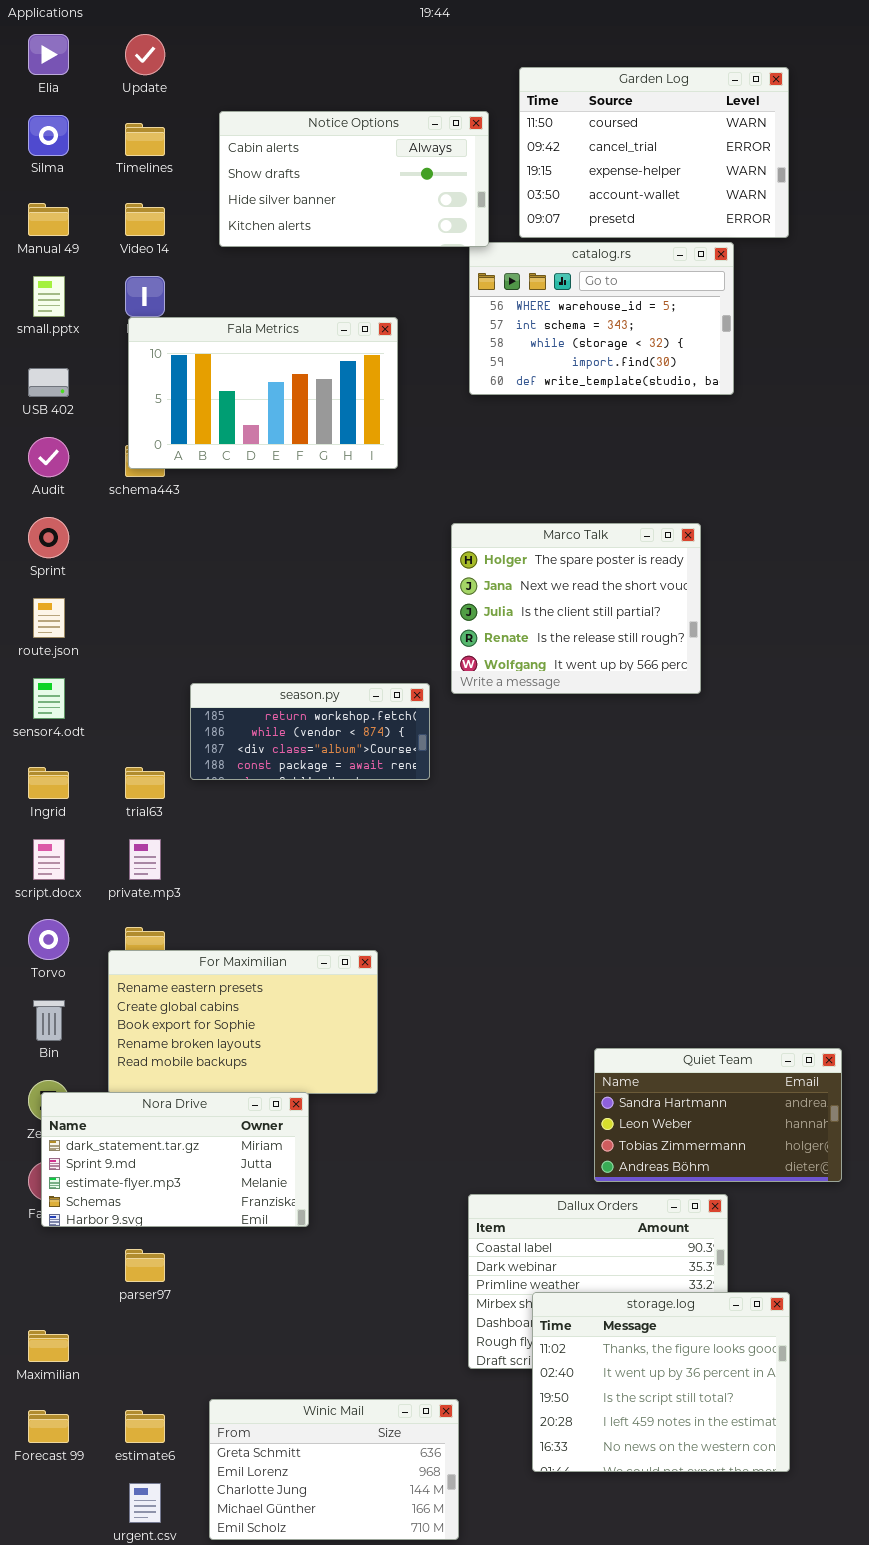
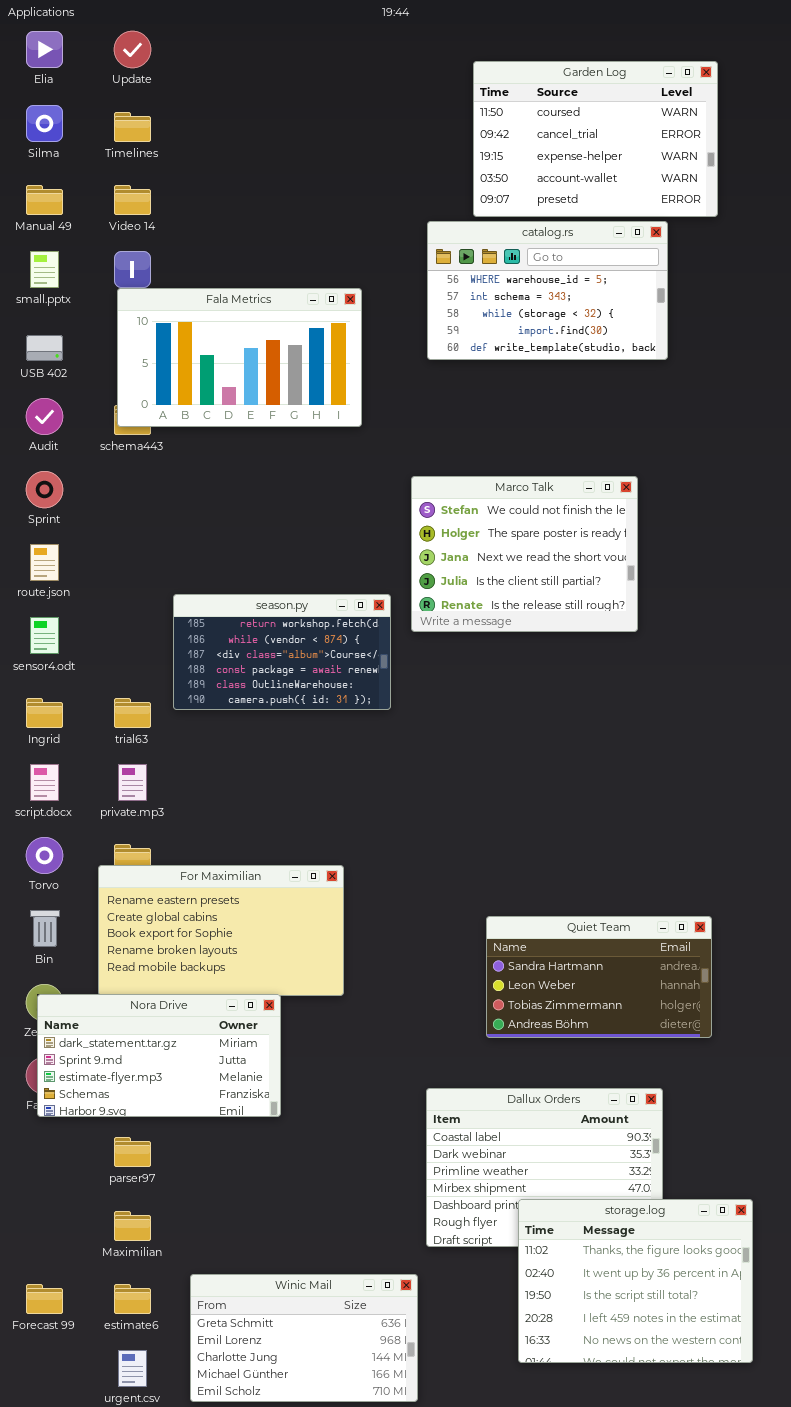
Notice Options: [219,111,489,247] -> none, closed
Marco Talk: [451,523,701,694] -> [411,476,638,632], scrolled up 1 row
season.py: [190,683,430,780] -> [173,594,391,710], resized
Quiet Team: [594,1048,842,1182] -> [486,916,712,1038], moved
storage.log: [532,1292,790,1472] -> [518,1199,753,1363], moved
Maximilian: [28,1330,69,1362] -> [114,1211,151,1241], moved

